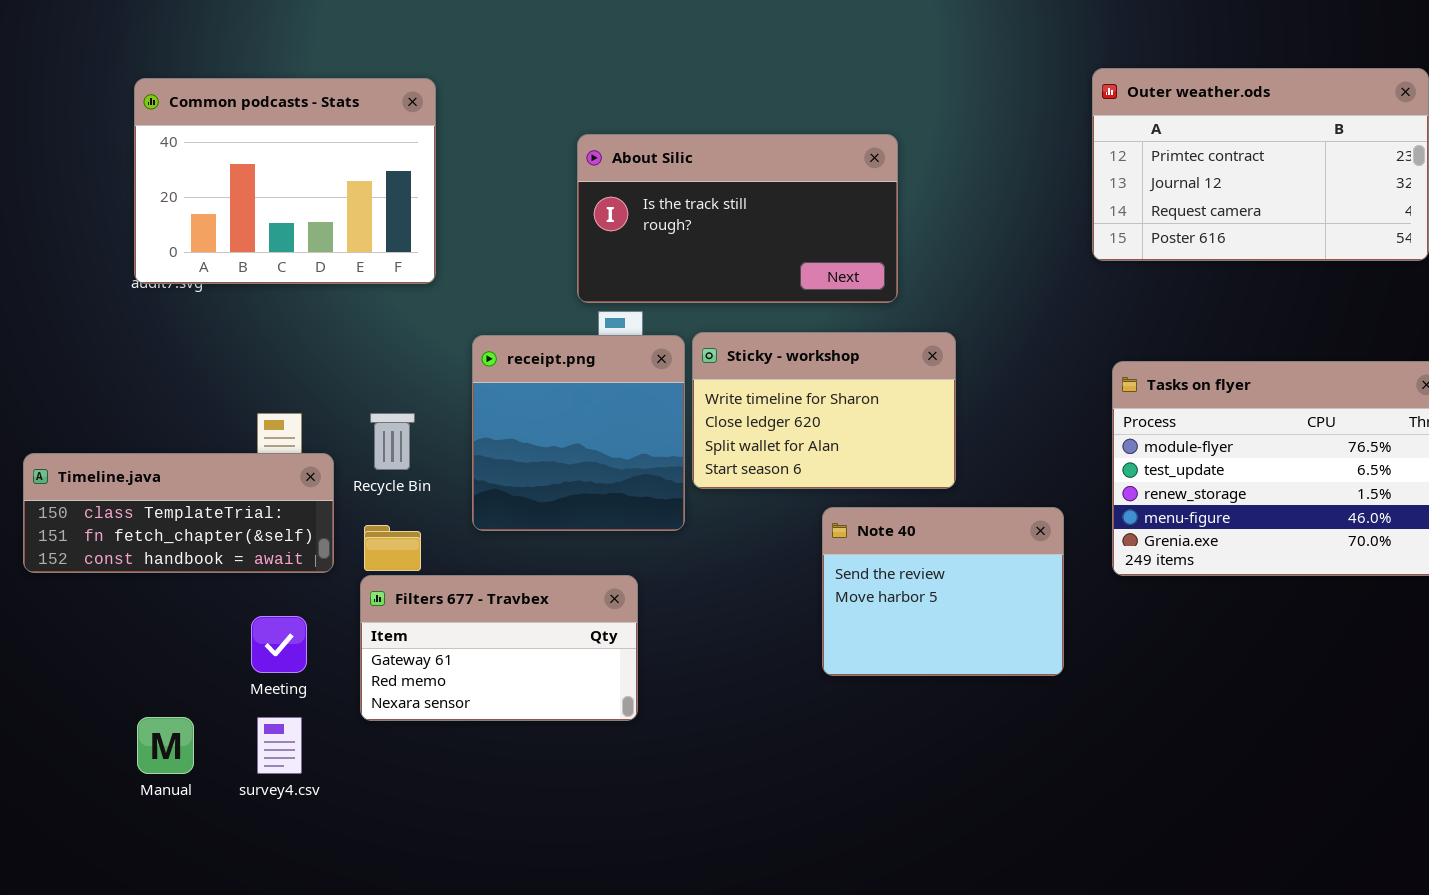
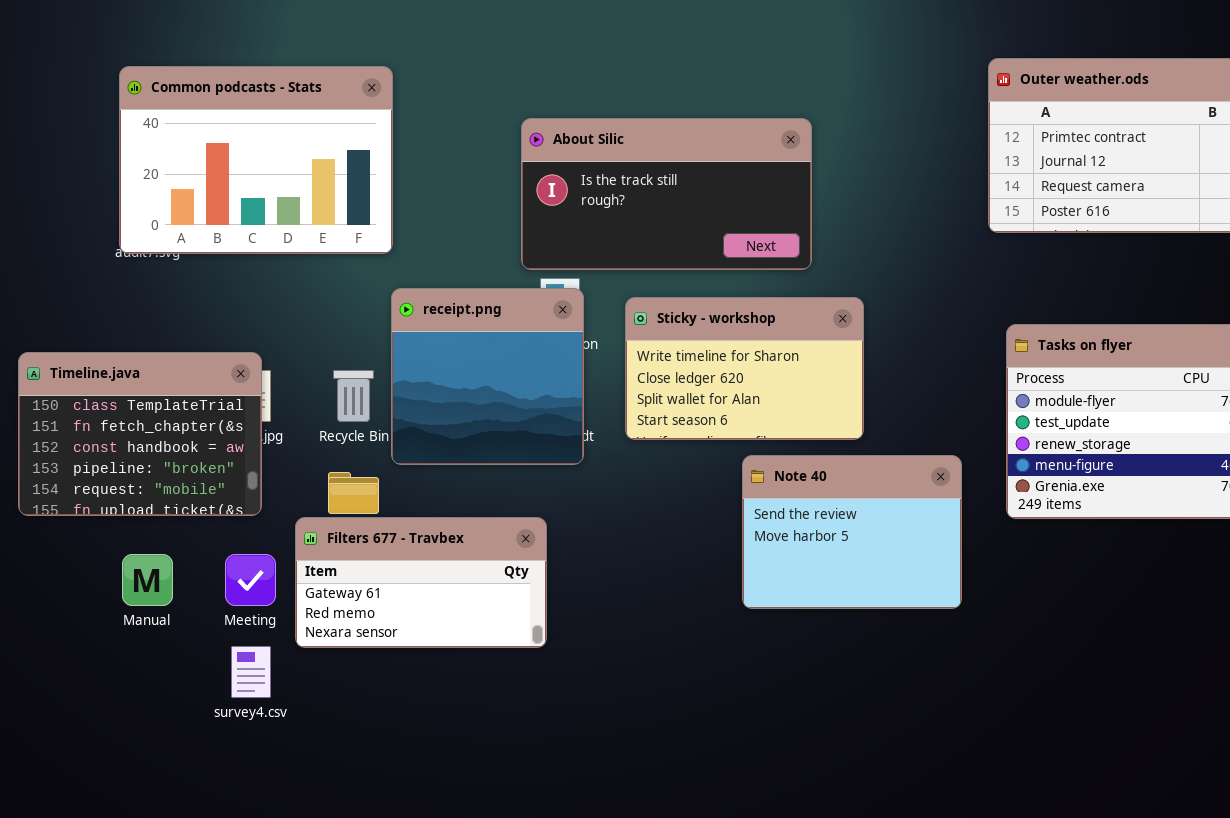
receipt.png: [472,335,685,531] -> [391,288,584,465], moved
Timeline.java: [23,453,334,573] -> [18,352,262,516], resized
Filters 677 - Travbex: [360,575,638,721] -> [295,517,547,648], moved
Manual: [137,717,194,774] -> [122,554,173,606], moved

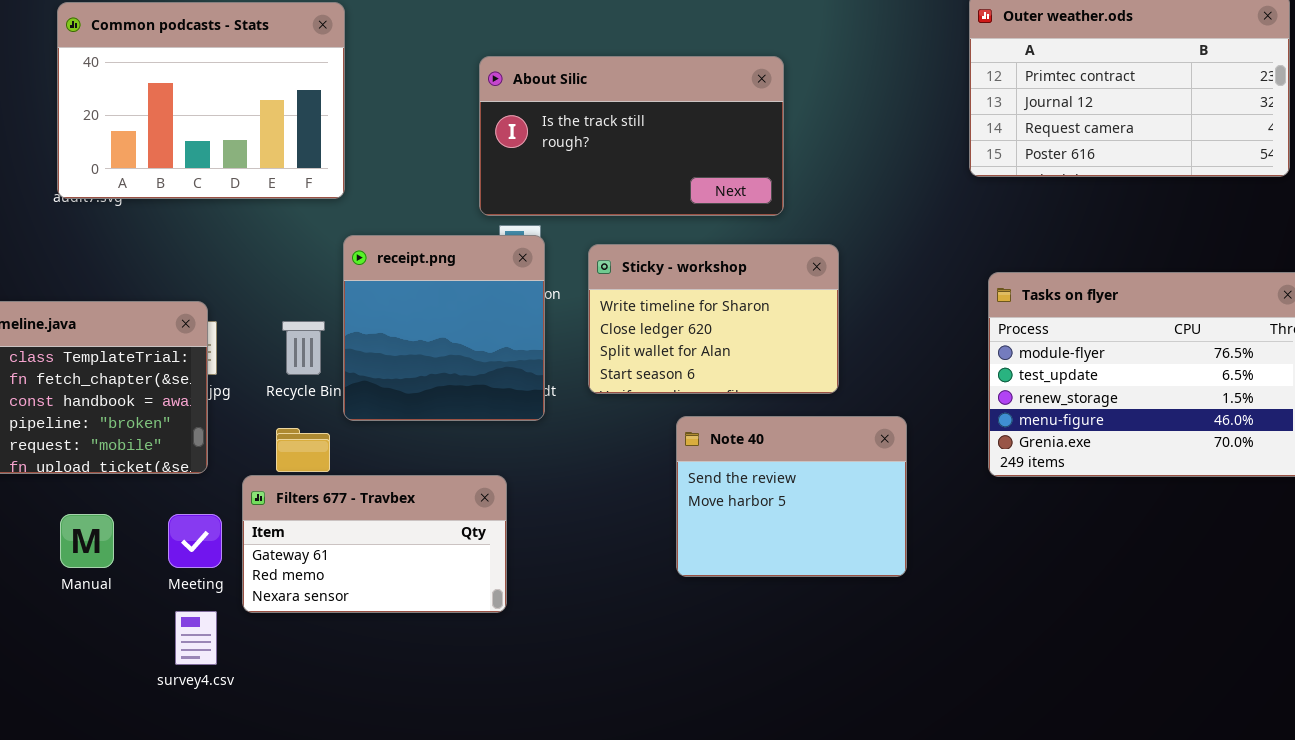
Note 40: [742,455,962,609] -> [676,416,907,577], moved

